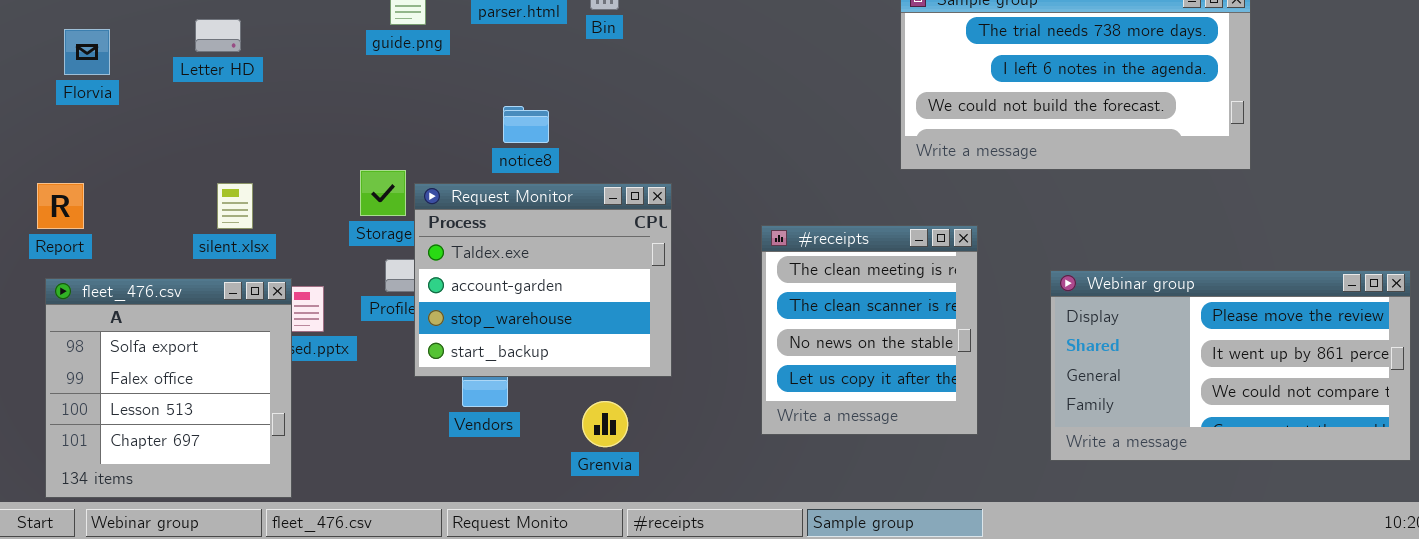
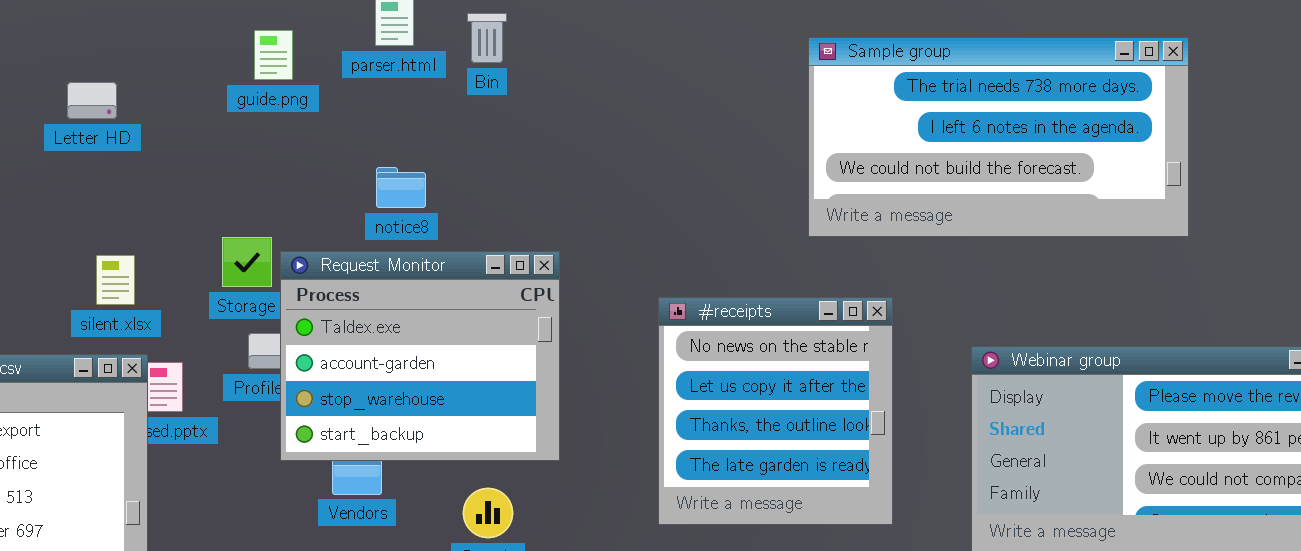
Letter HD: [195,19,241,52] -> [67,82,117,119], moved
silent.xlsx: [217,183,253,229] -> [96,255,135,305], moved
#receipts: [761,225,978,435] -> [658,297,893,525], scrolled down 2 rows

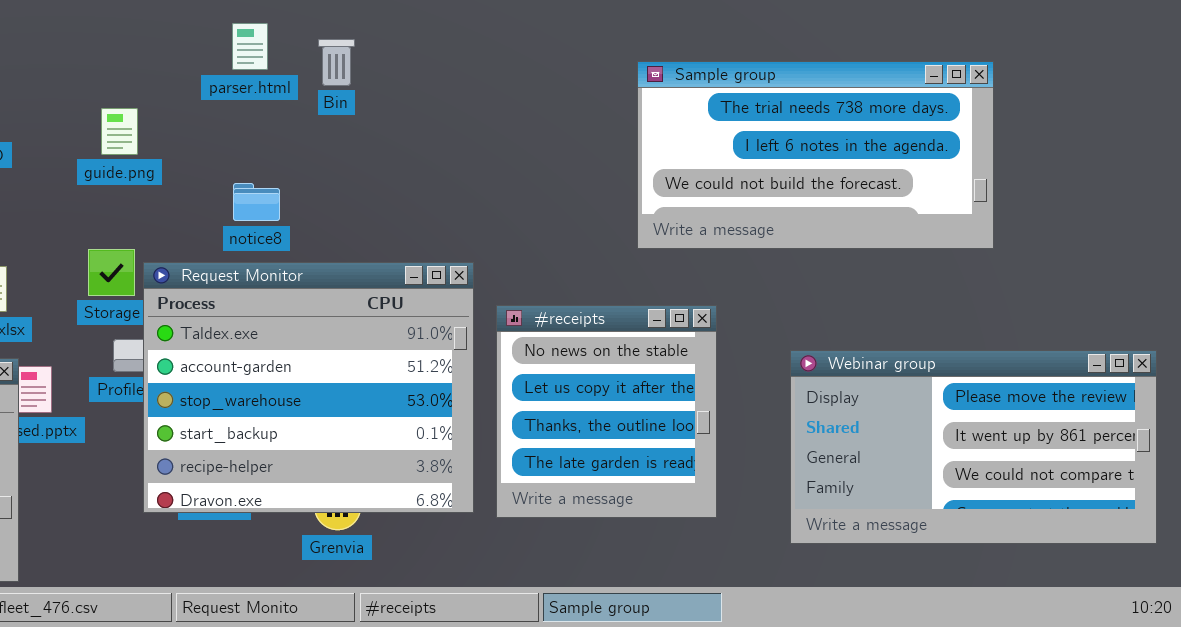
guide.png: [254,30,293,80] -> [101,108,138,155], moved
Request Monitor: [280,251,560,461] -> [143,262,474,513], resized

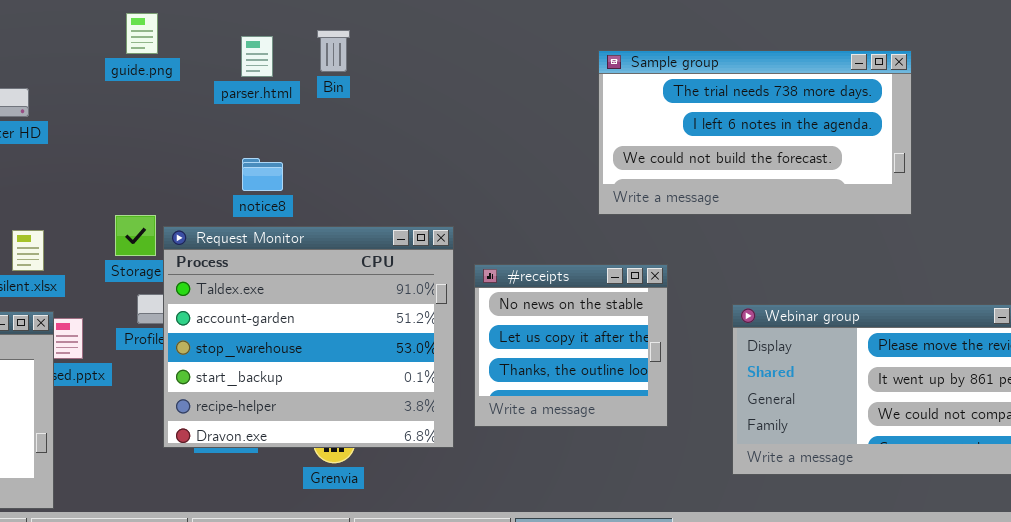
parser.html: [232,23,268,70] -> [241,36,273,77], moved
guide.png: [101,108,138,155] -> [126,13,158,54], moved
#receipts: [496,305,717,518] -> [474,264,668,427], resized

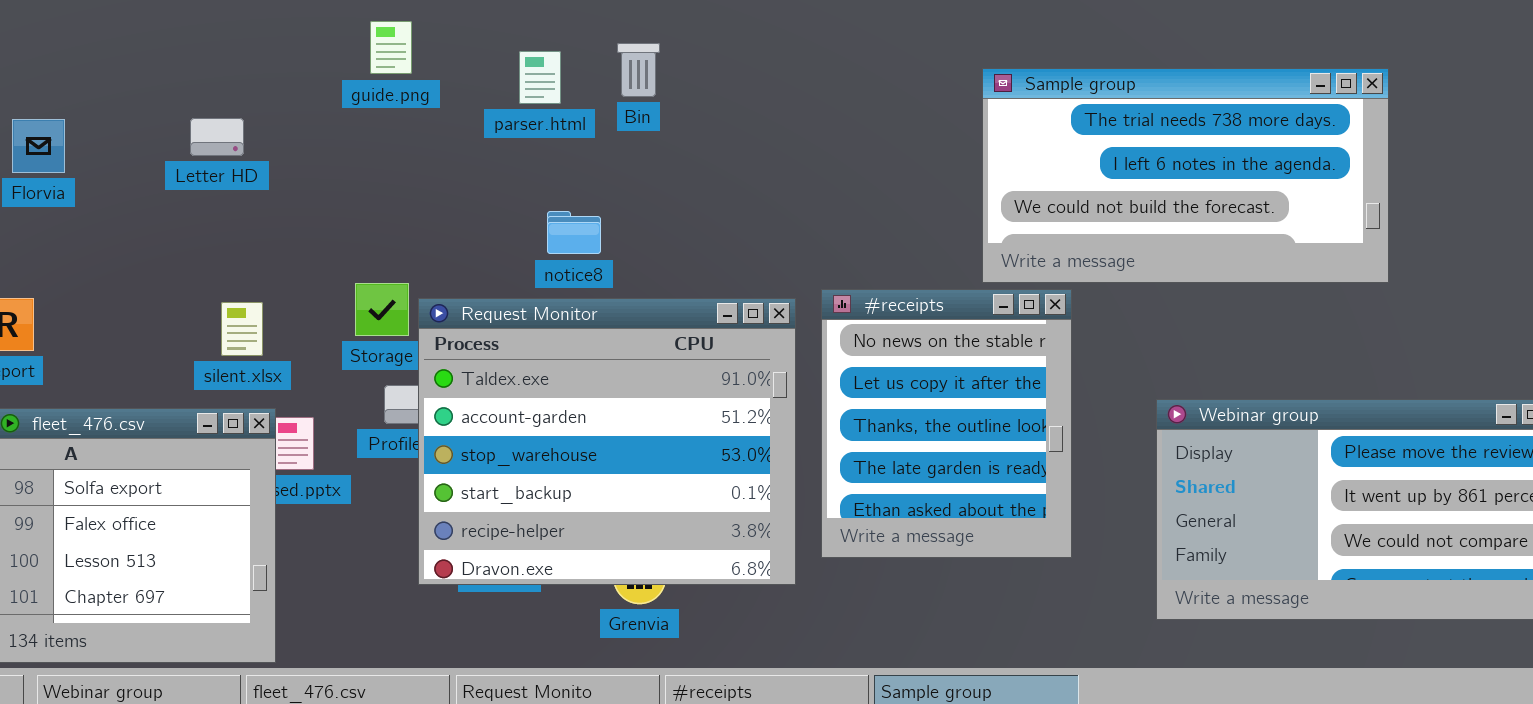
notice8: [242,158,283,191] -> [547,211,601,254], moved
#receipts: [474,264,668,427] -> [821,289,1072,558], resized

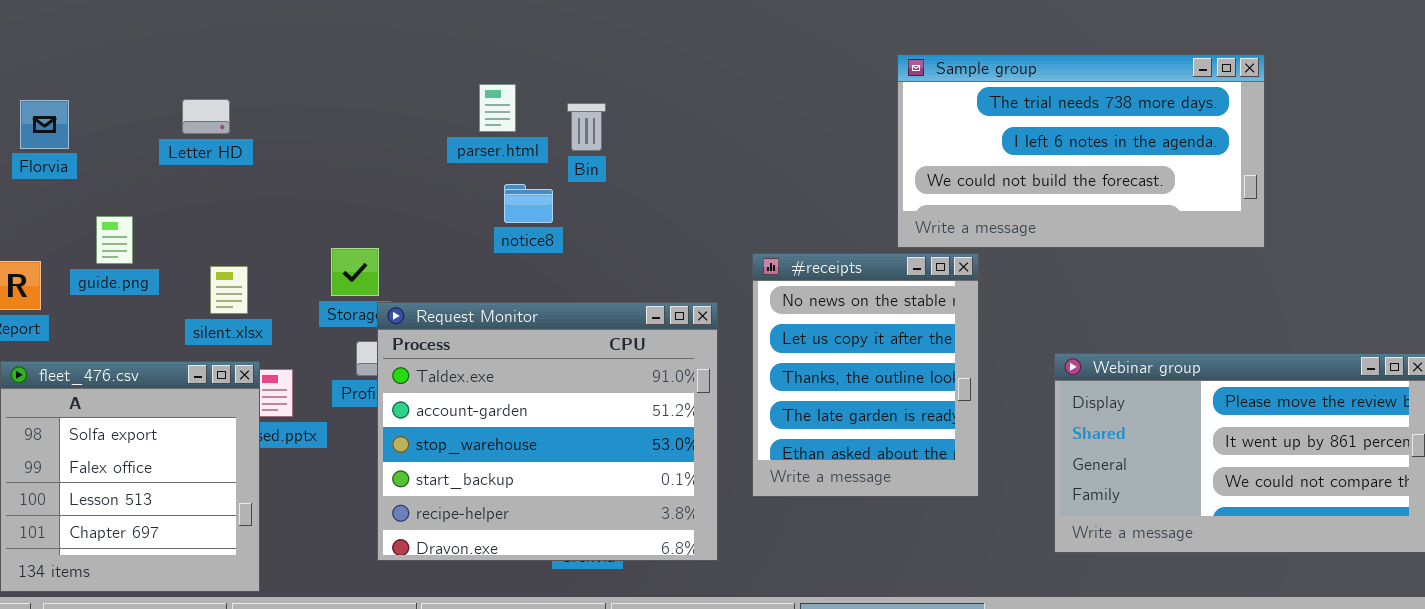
guide.png: [370,21,412,74] -> [96,216,133,264], moved
Bin: [617,43,660,97] -> [567,103,606,151], moved
parser.html: [519,51,561,104] -> [479,84,516,132], moved
Request Monitor: [418,298,796,585] -> [377,302,718,561], moved

